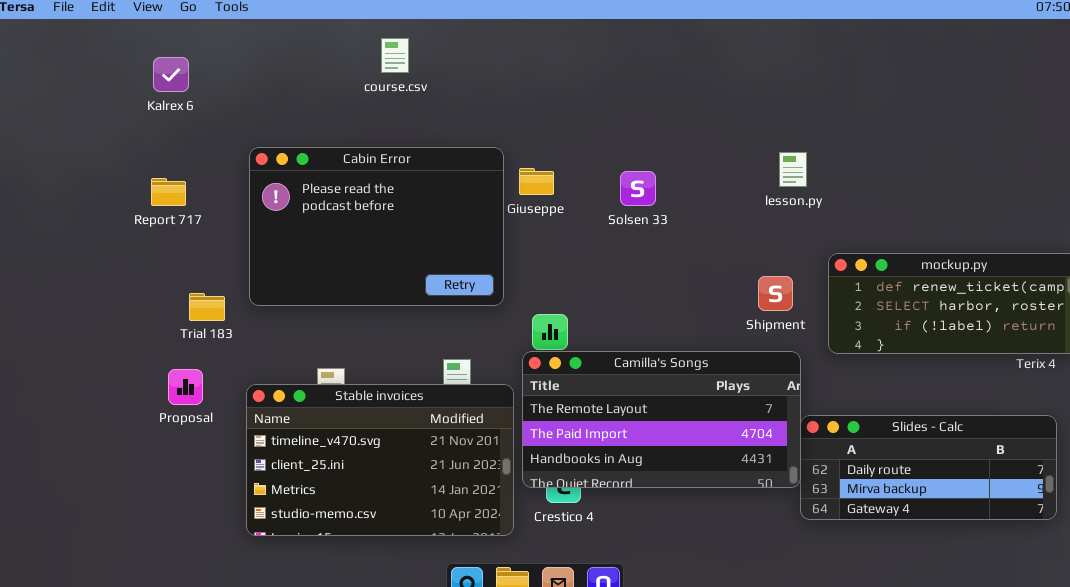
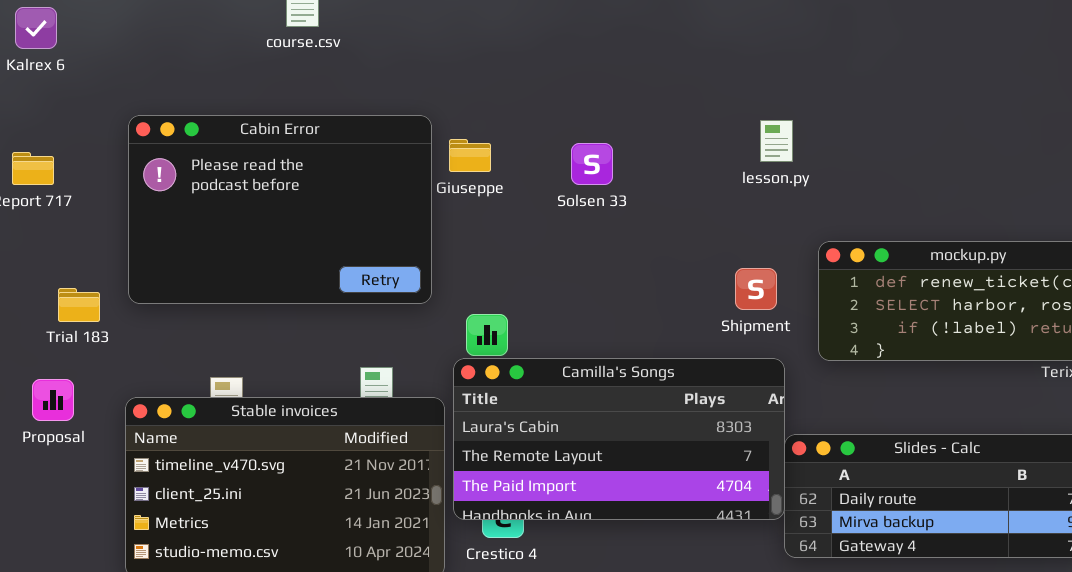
Camilla's Songs: [522,351,801,488] -> [453,358,785,520], scrolled up 1 row

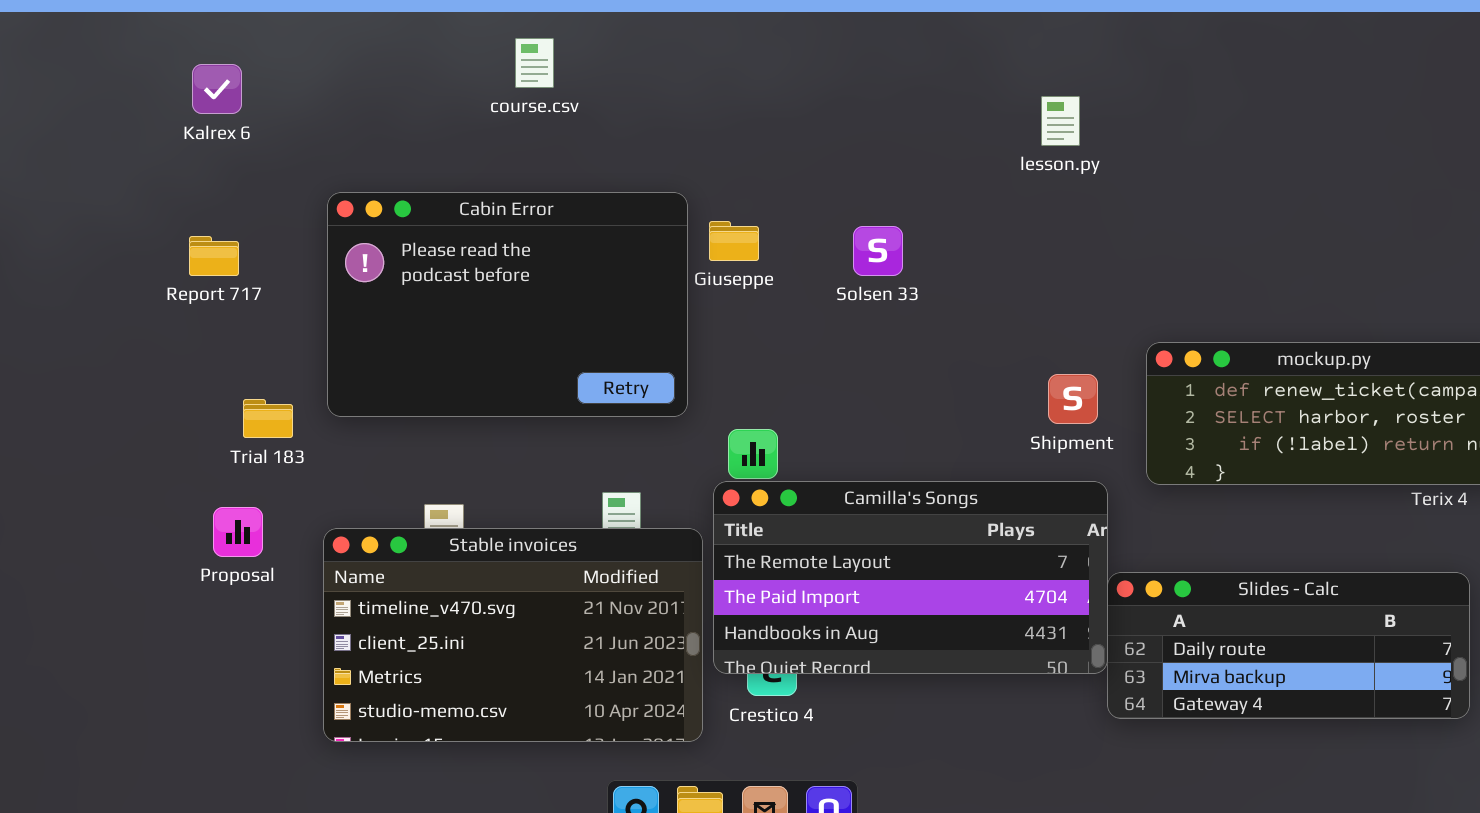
lesson.py: [760,120,793,162] -> [1041,96,1080,146], moved
Camilla's Songs: [453,358,785,520] -> [713,481,1108,674], scrolled down 1 row

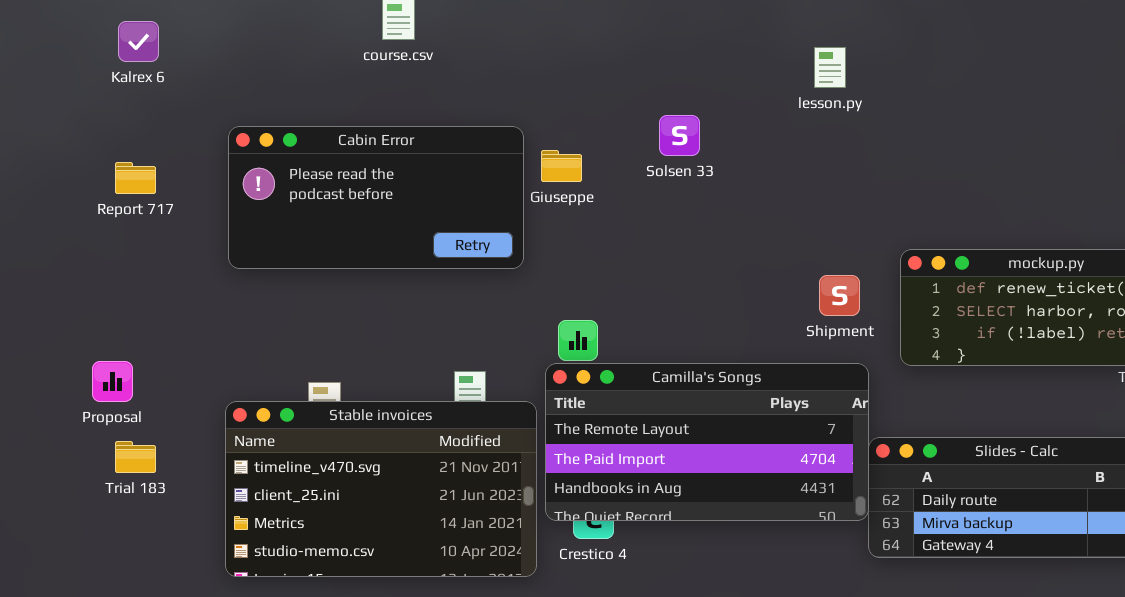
Cabin Error: [327,192,688,417] -> [228,126,524,269], resized
Solsen 33: [853,226,903,276] -> [659,115,700,156], moved
Trial 183: [243,399,293,438] -> [115,441,156,473], moved
Proposal: [213,507,263,557] -> [92,361,133,402], moved

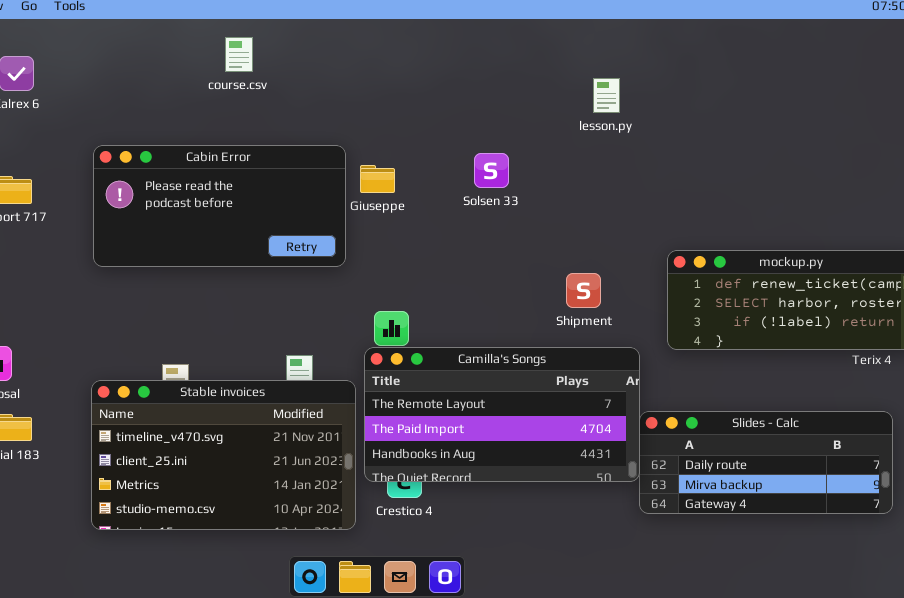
Solsen 33: [659,115,700,156] -> [474,153,509,188], moved
Shipment: [819,275,860,316] -> [566,273,601,308], moved

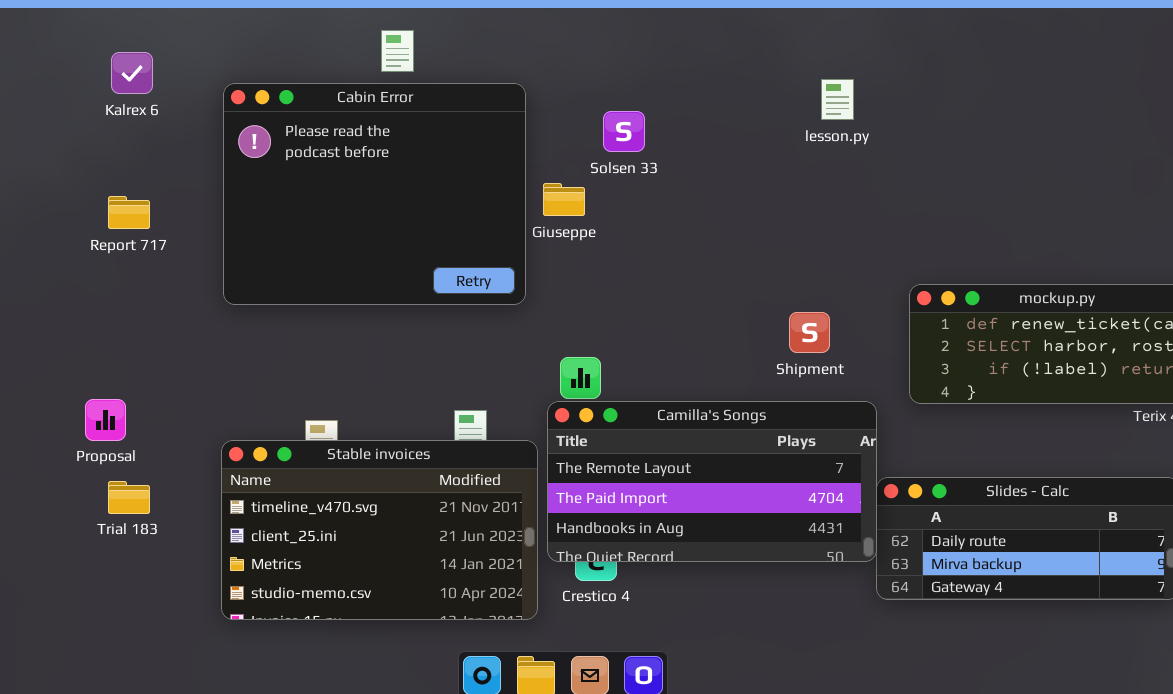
Cabin Error: [93,145,346,267] -> [223,83,526,305], resized
Solsen 33: [474,153,509,188] -> [603,111,645,152], moved

